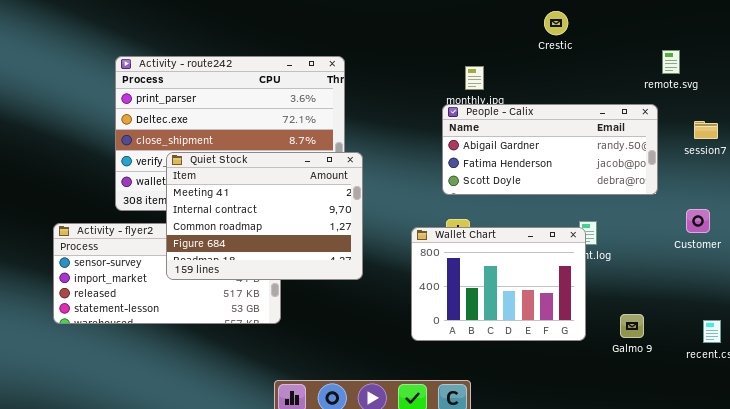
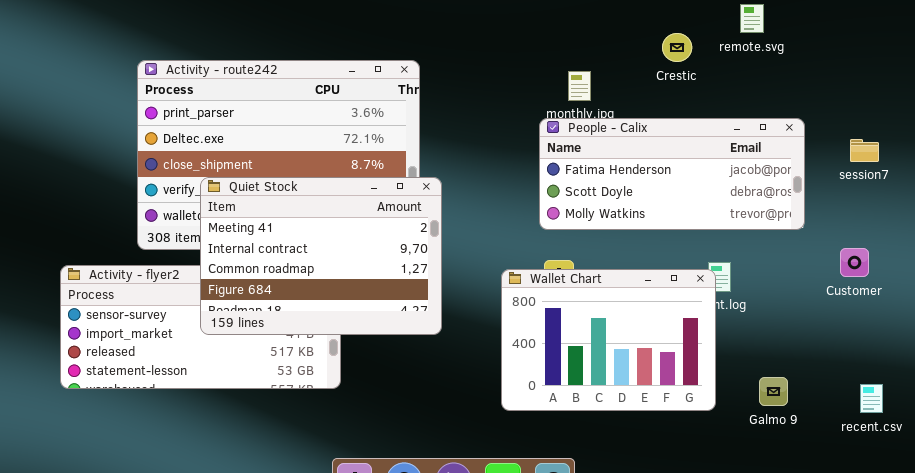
Crestic: [544,11,568,35] -> [662,33,692,62], moved
remote.svg: [662,50,680,74] -> [740,4,764,33], moved
People - Calix: [442,104,658,195] -> [539,118,805,230], scrolled down 1 row

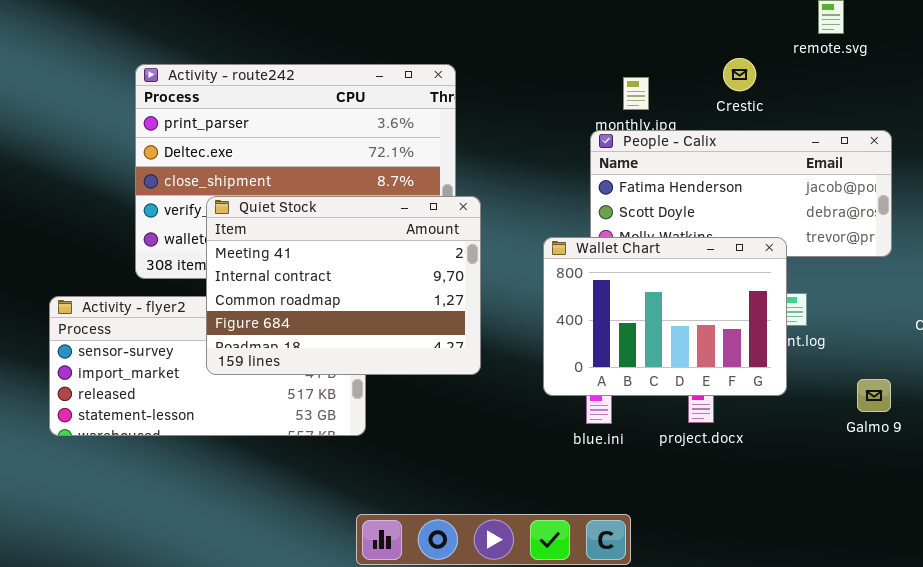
Crestic: [662,33,692,62] -> [723,58,756,91], moved
Wallet Chart: [501,269,716,411] -> [543,237,787,396], moved
Galmo 9: [759,377,788,406] -> [857,379,891,412], moved

